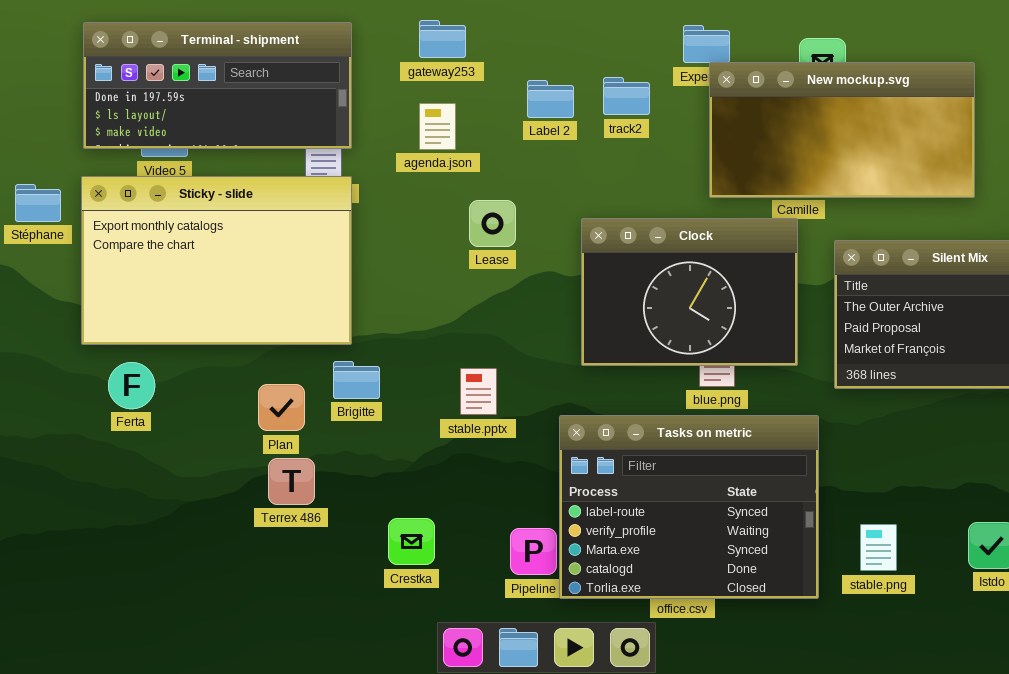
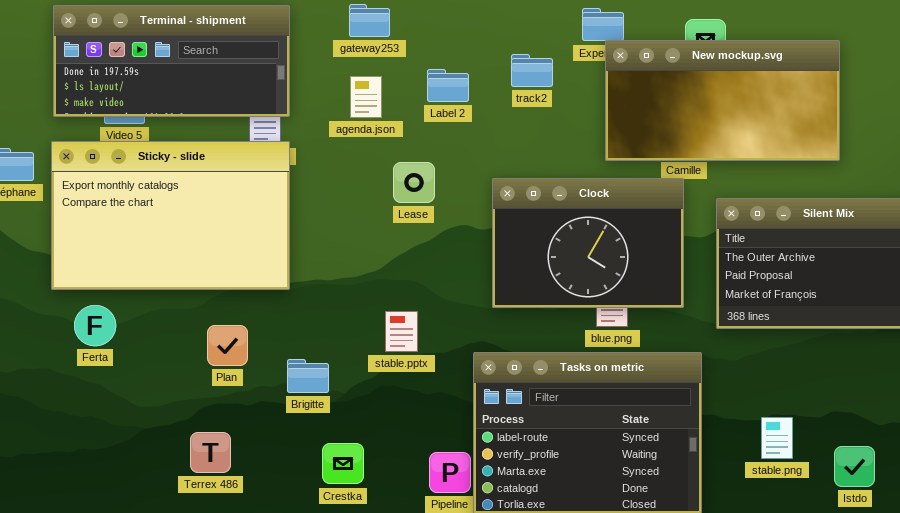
Label 2: [527,80,574,118] -> [427,69,469,102], moved
Brigitte: [333,361,380,399] -> [287,359,329,393], moved
Terrex 486: [268,458,315,505] -> [190,432,231,473], moved
stable.png: [860,524,897,571] -> [761,417,793,459], moved

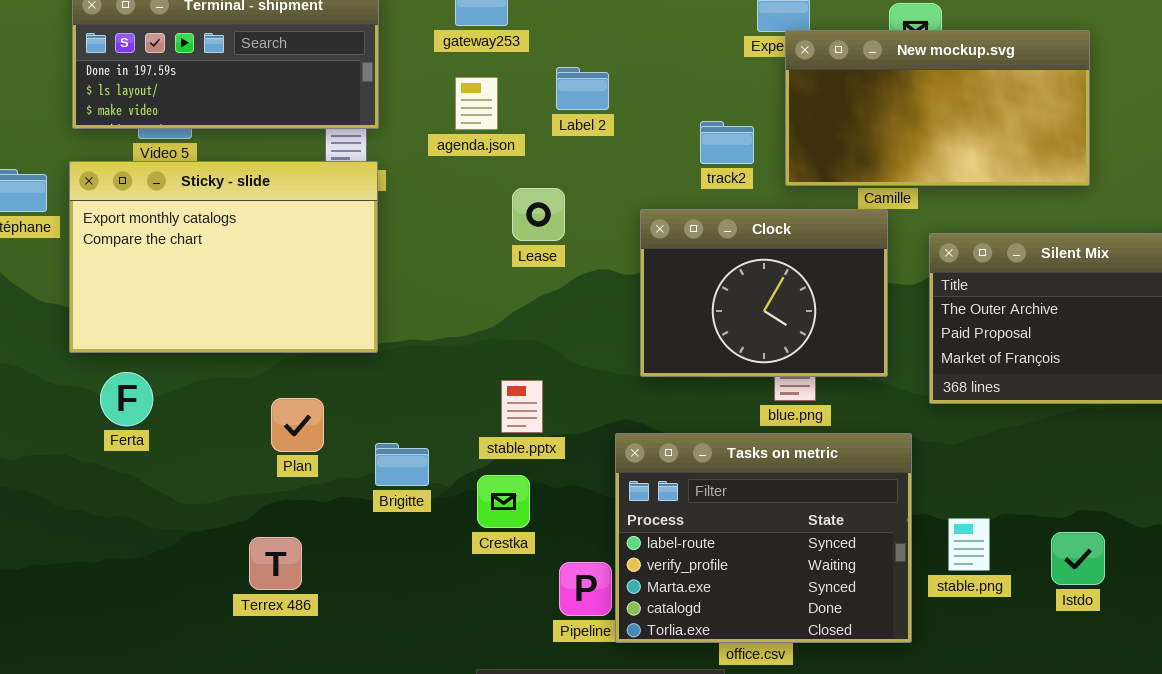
track2: [511,54,553,87] -> [700,121,754,164], moved
stable.png: [761,417,793,459] -> [948,518,990,571], moved
Crestka: [322,443,364,484] -> [477,475,530,528], moved
Istdo: [834,446,875,487] -> [1051,532,1105,585], moved

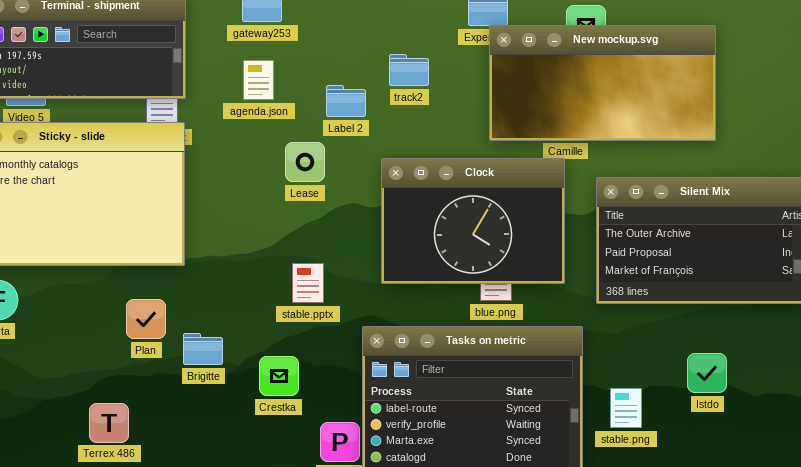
Label 2: [556,67,609,110] -> [326,85,366,117], moved
track2: [700,121,754,164] -> [389,54,429,86], moved
stable.pptx: [501,380,543,433] -> [292,263,324,303], moved
Plan: [271,398,324,452] -> [126,299,166,339], moved
Istdo: [1051,532,1105,585] -> [687,353,727,393], moved

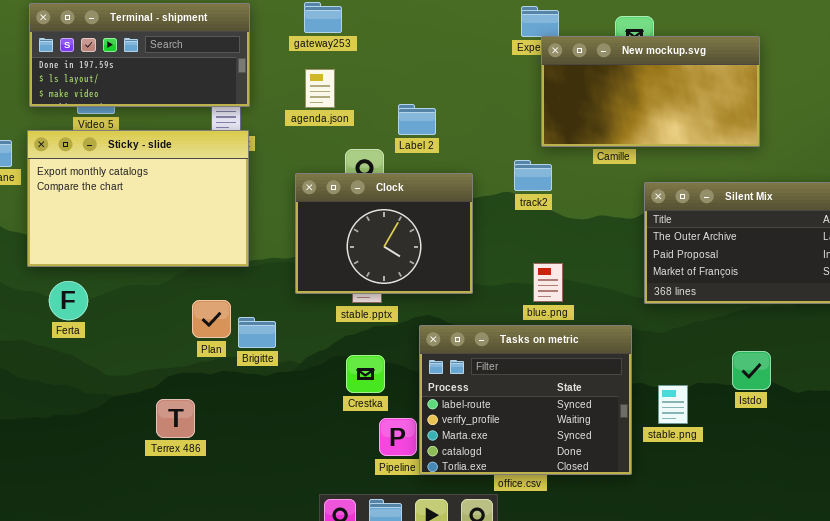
track2: [389,54,429,86] -> [514,160,552,191], moved
Label 2: [326,85,366,117] -> [398,104,436,135], moved
Clock: [381,158,565,284] -> [295,173,473,294], moved
Brigitte: [183,333,223,365] -> [238,317,276,348], moved
Crestka: [259,356,299,396] -> [346,355,385,393], moved

